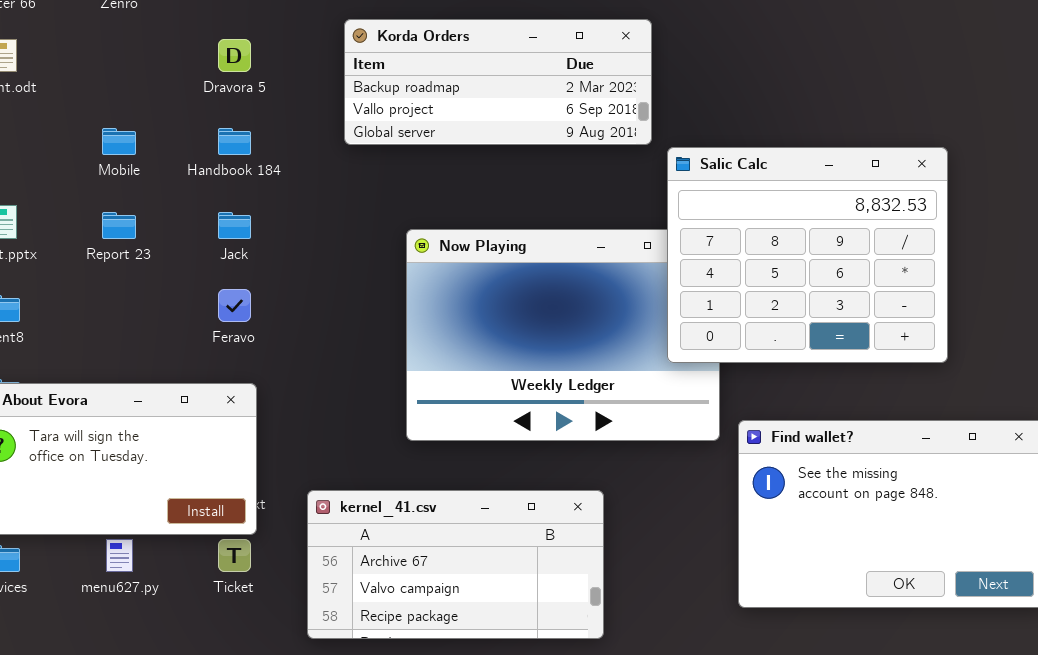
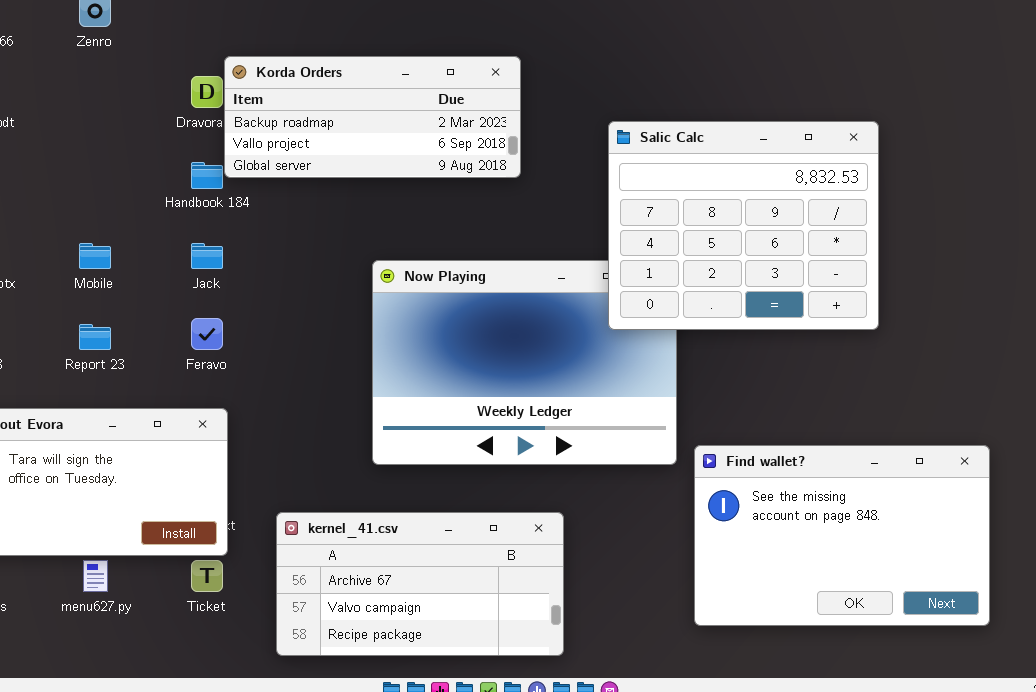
Korda Orders: [344,19,652,145] -> [224,56,521,178], moved
Mobile: [102,128,136,155] -> [79,243,111,269], moved
Salic Calc: [667,147,948,363] -> [608,121,879,330], moved
Report 23: [102,212,136,239] -> [79,324,111,350], moved

